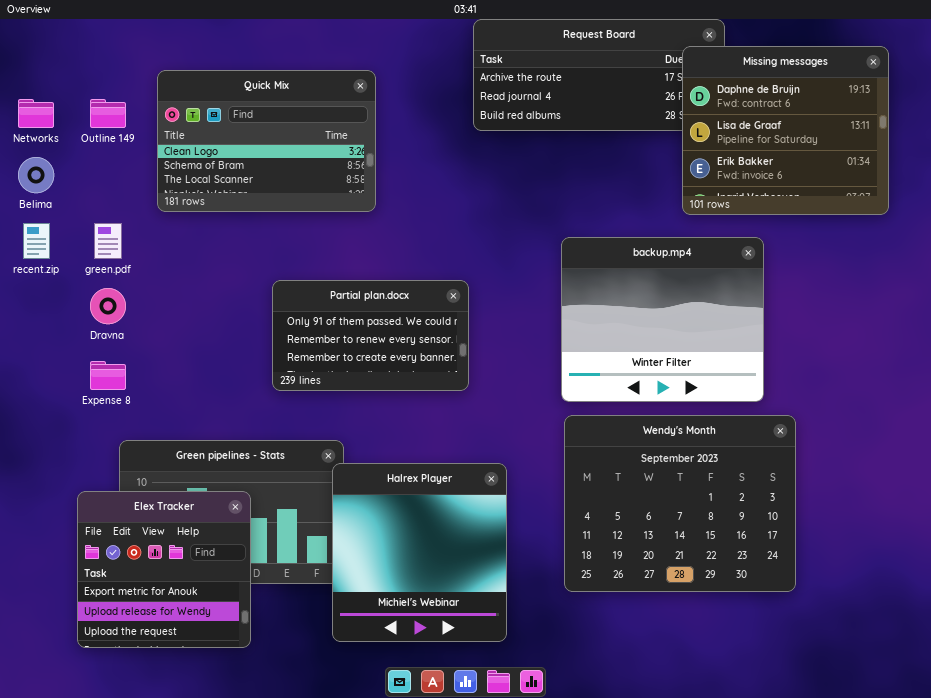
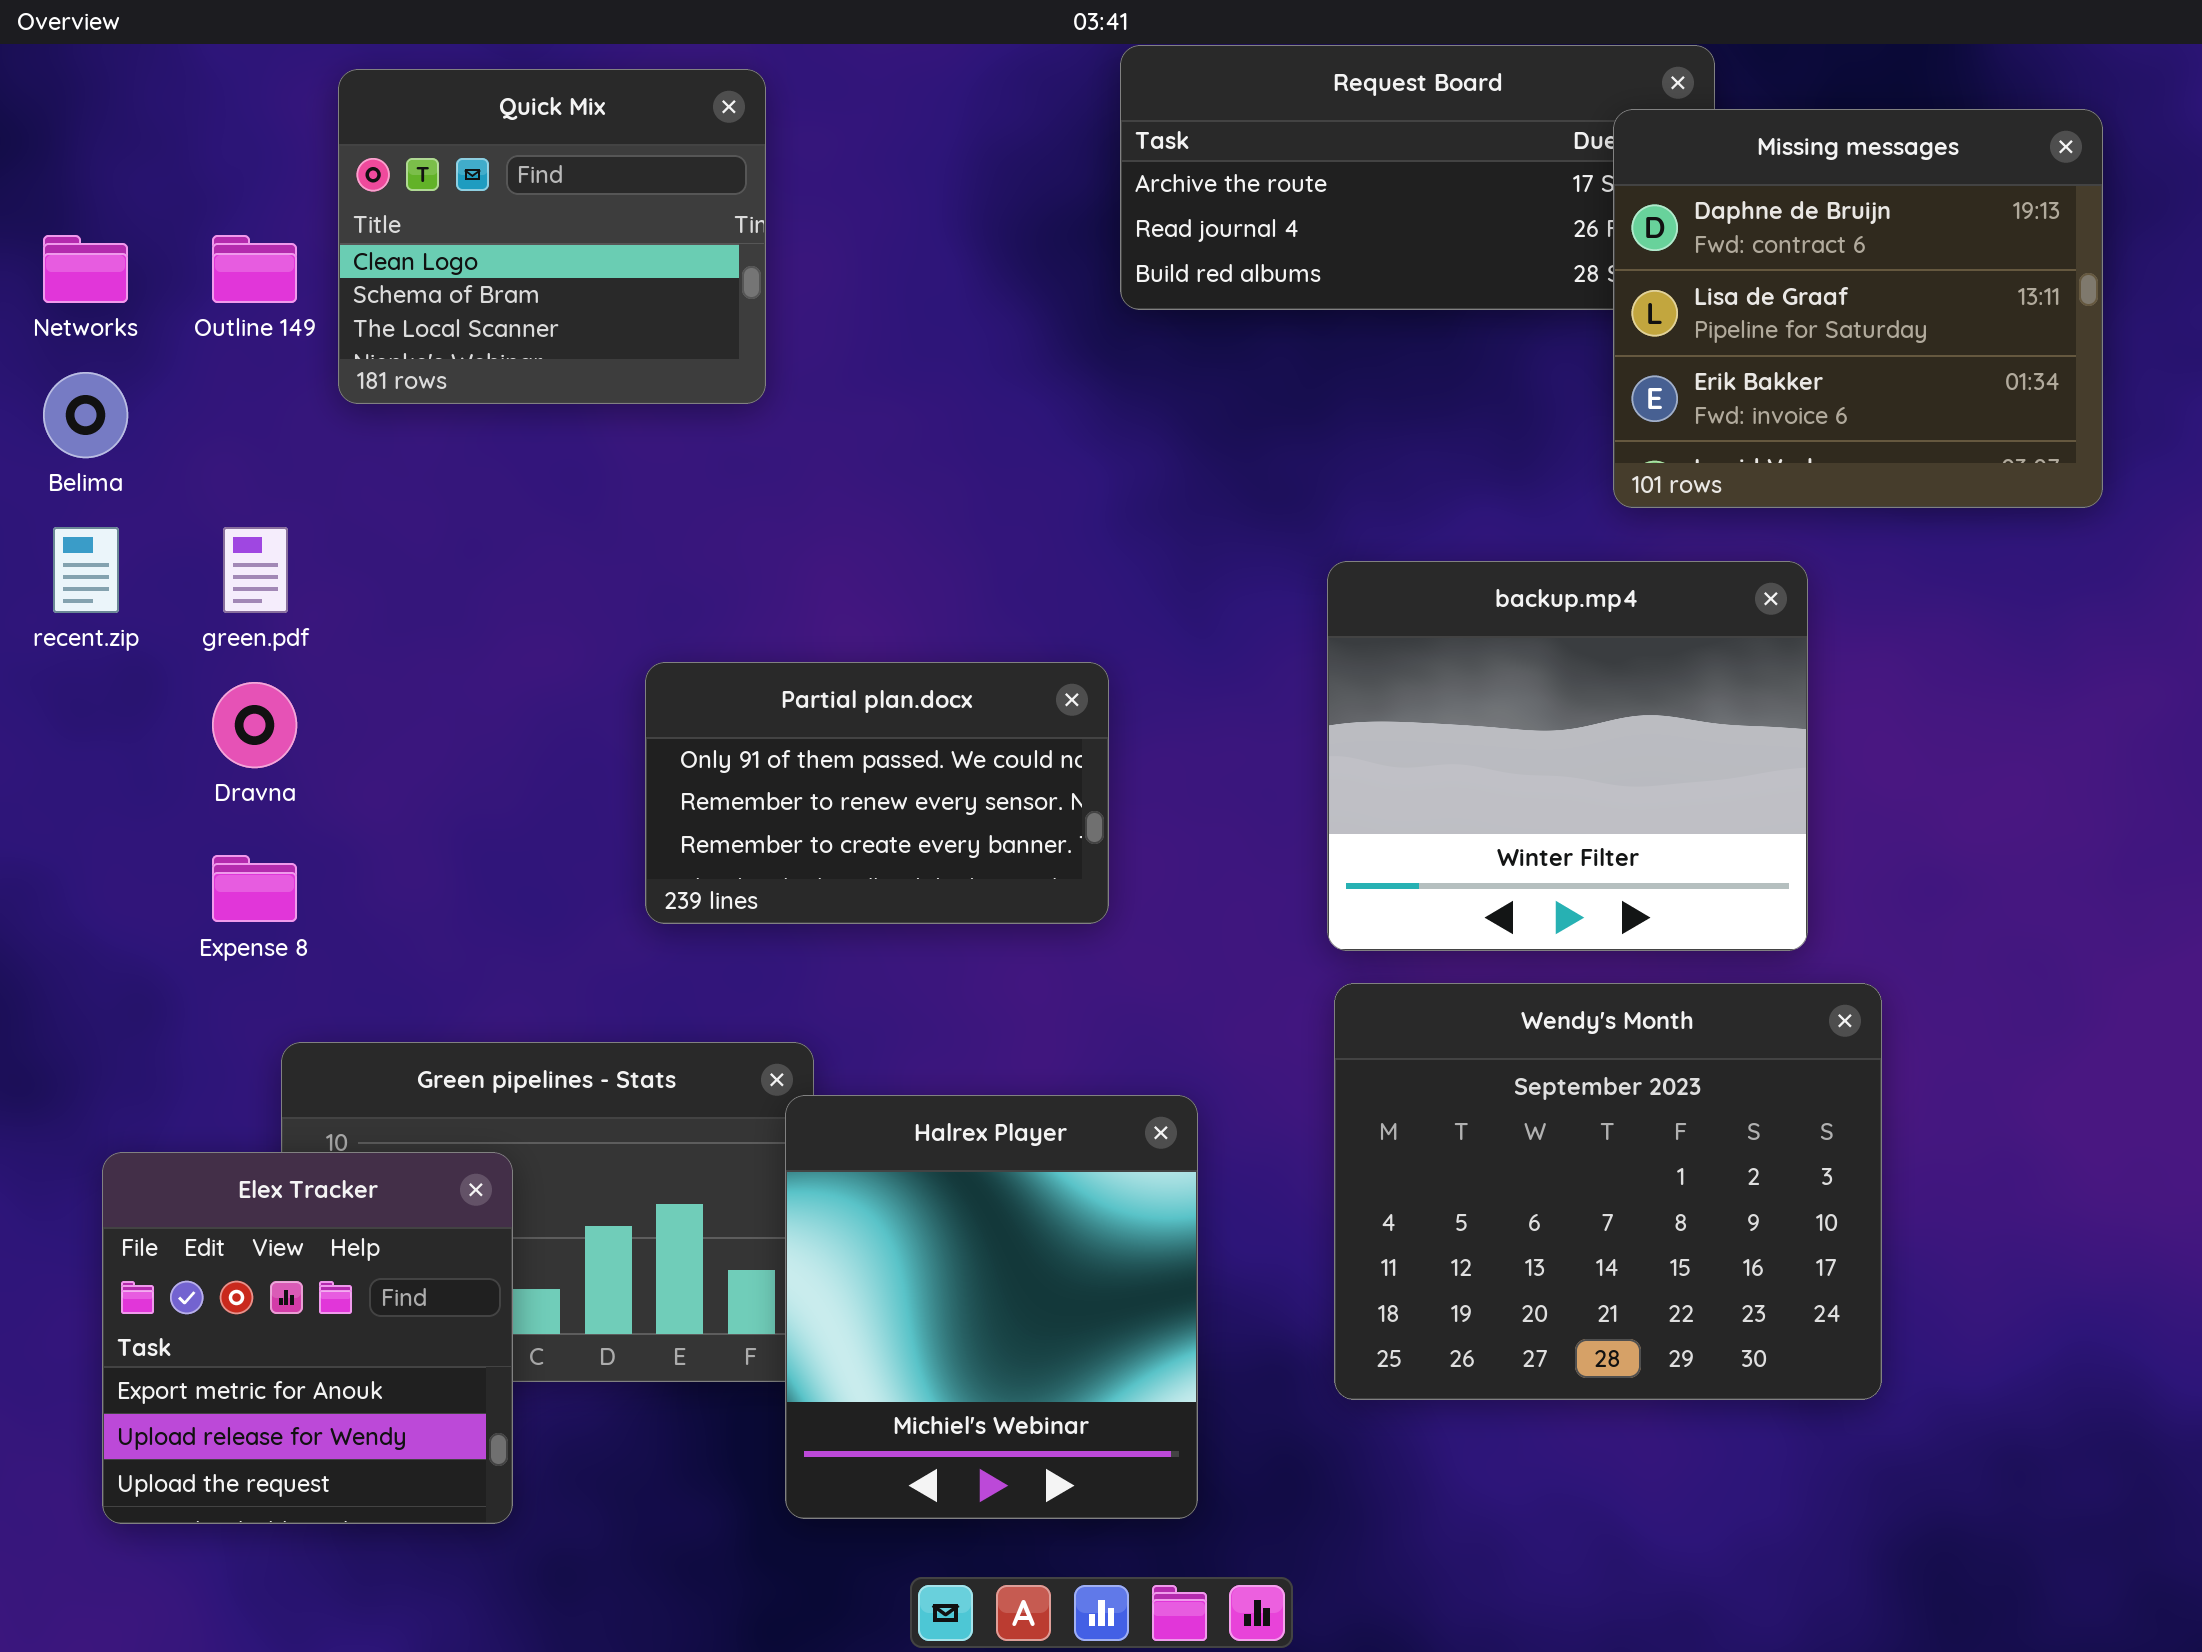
Quick Mix: [157,70,376,212] -> [338,69,766,404], moved, resized
Elex Tracker: [77,491,251,648] -> [102,1152,513,1524], moved

